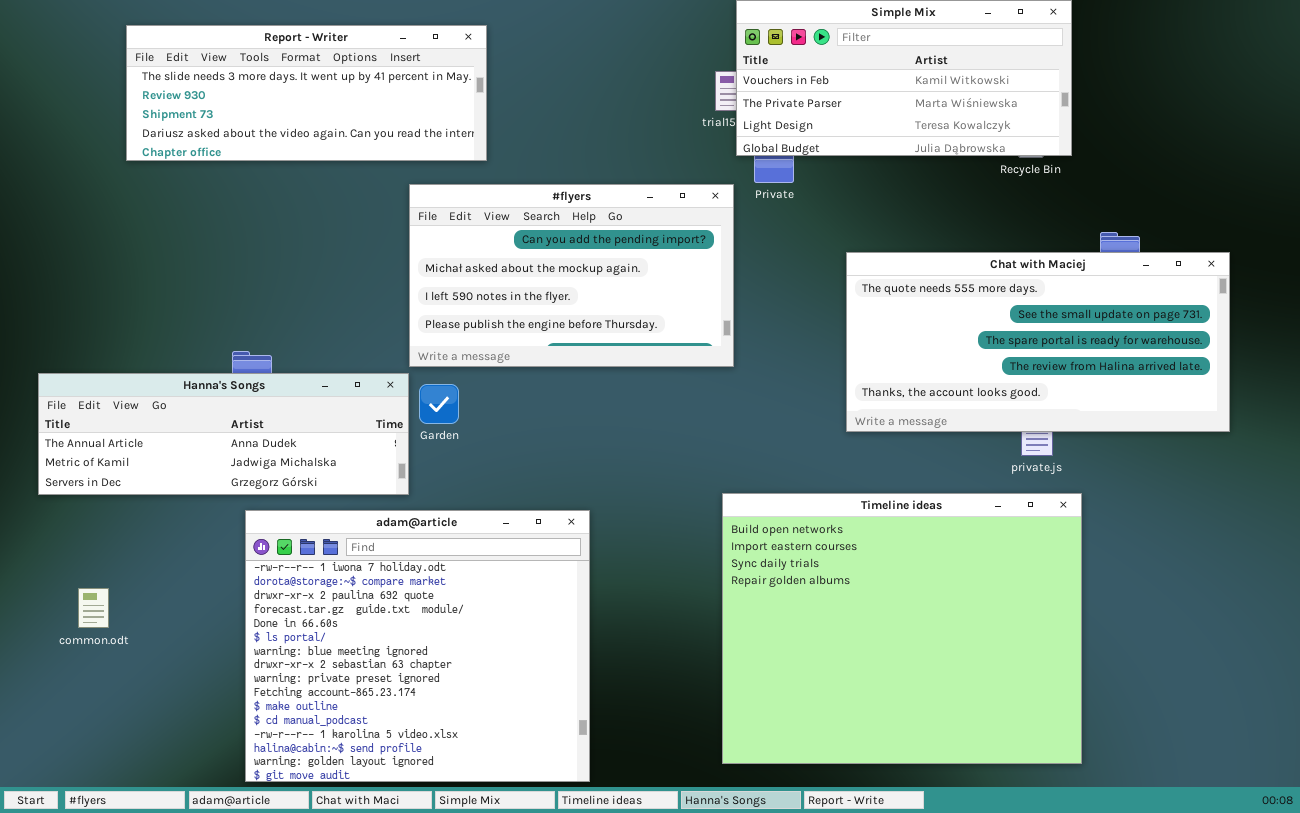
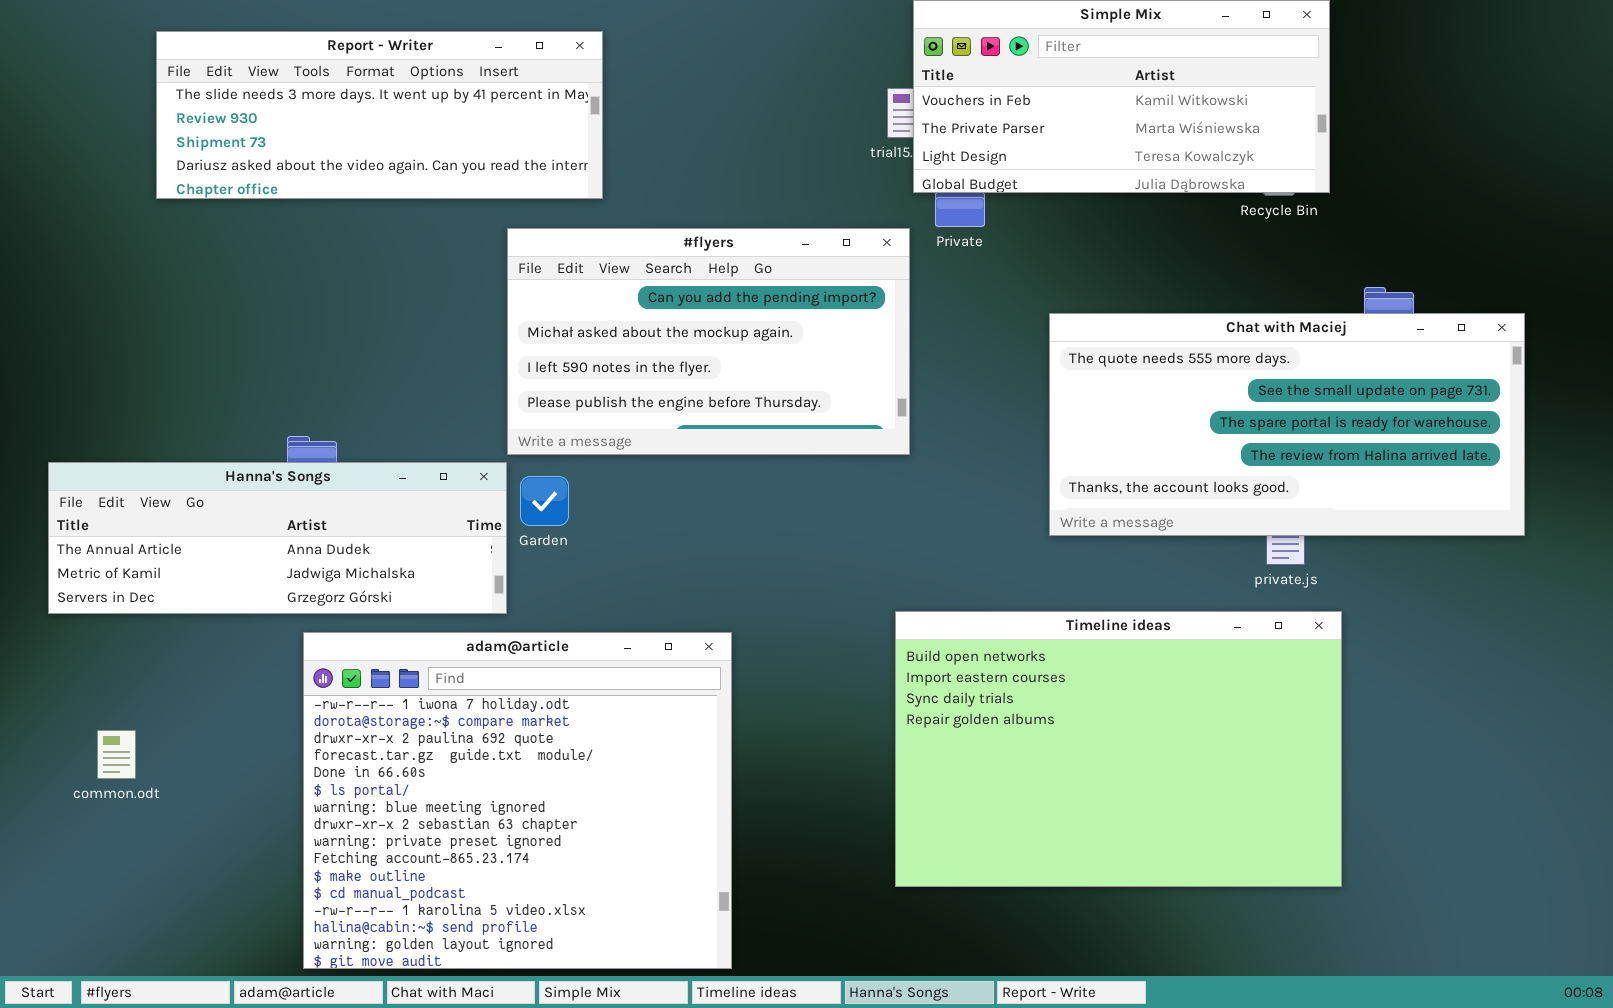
Timeline ideas: [722,493,1082,764] -> [895,611,1342,887], resized

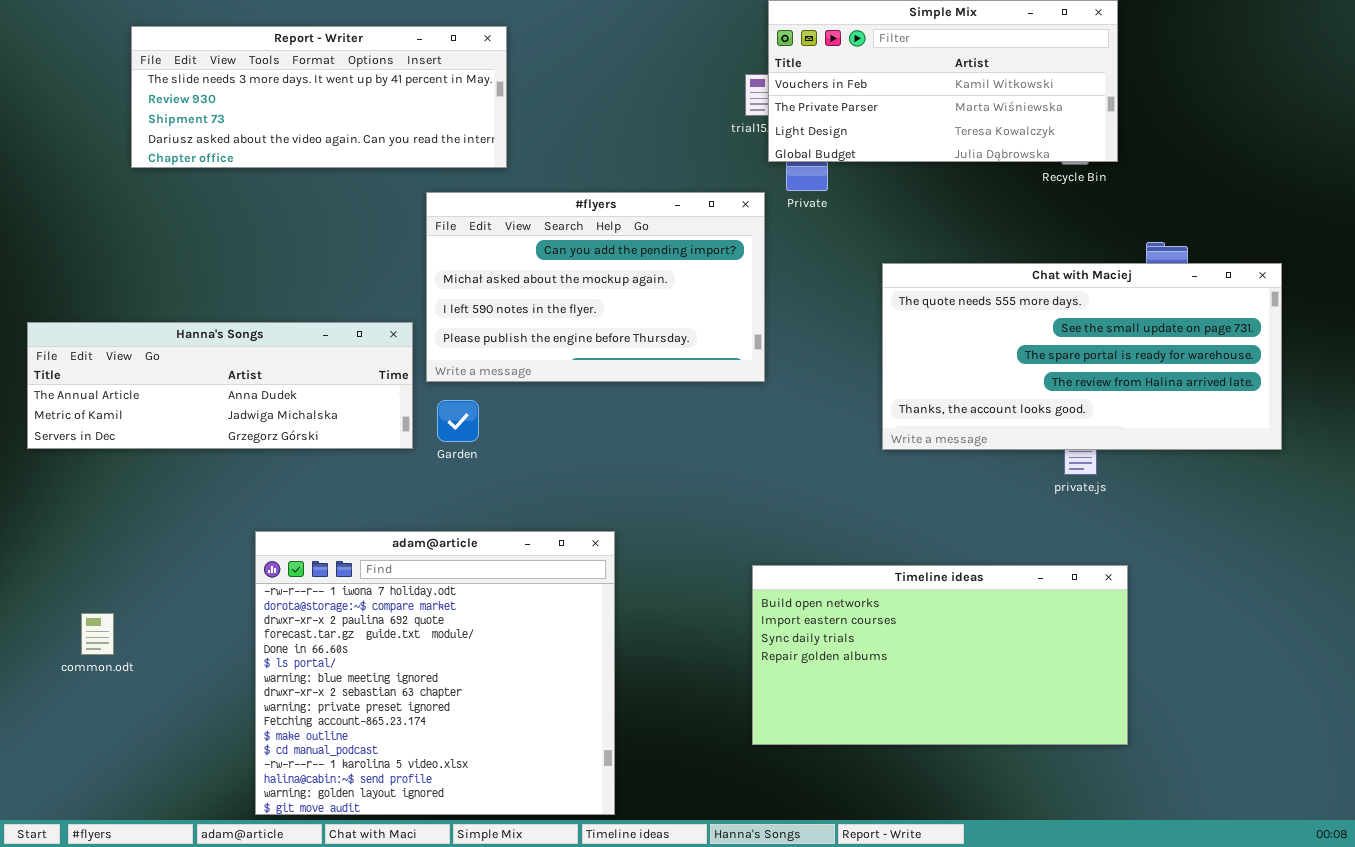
Hanna's Songs: [48,462,507,614] -> [27,322,413,449], moved
Timeline ideas: [895,611,1342,887] -> [752,565,1128,745], resized

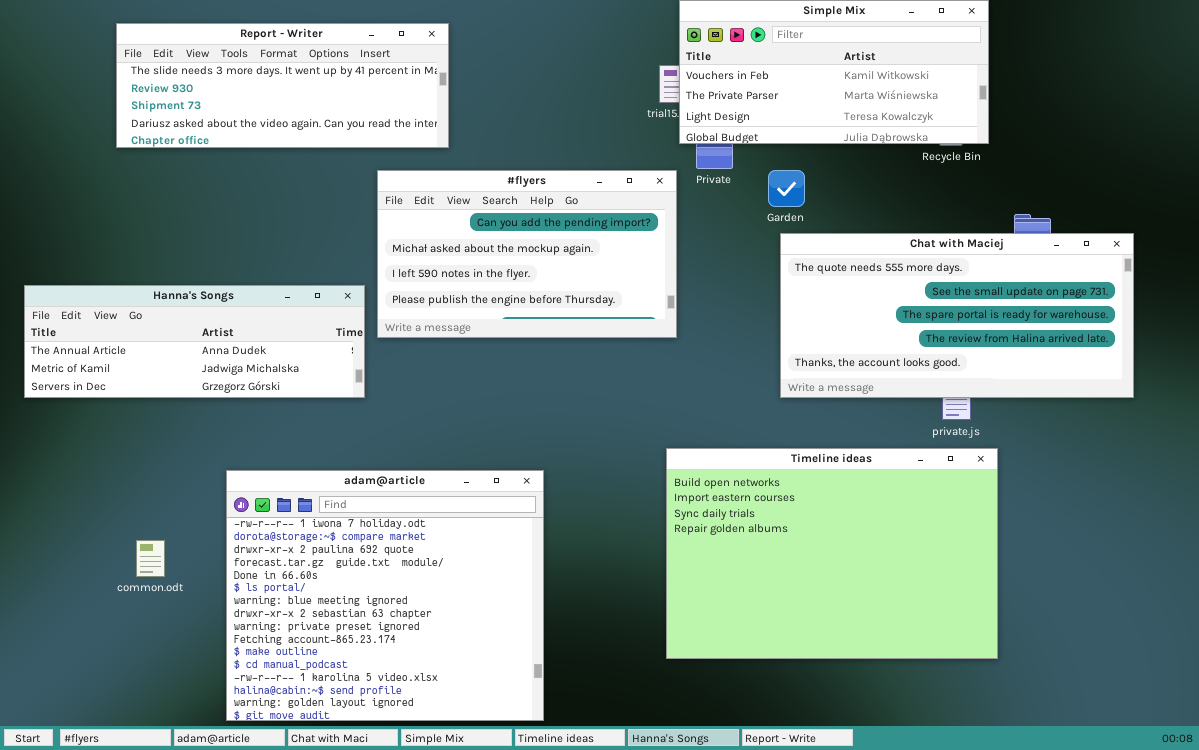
Garden: [437,400,479,442] -> [768,170,805,207], moved
Timeline ideas: [752,565,1128,745] -> [666,448,998,659], resized
common.odt: [81,613,114,655] -> [136,540,165,577], moved

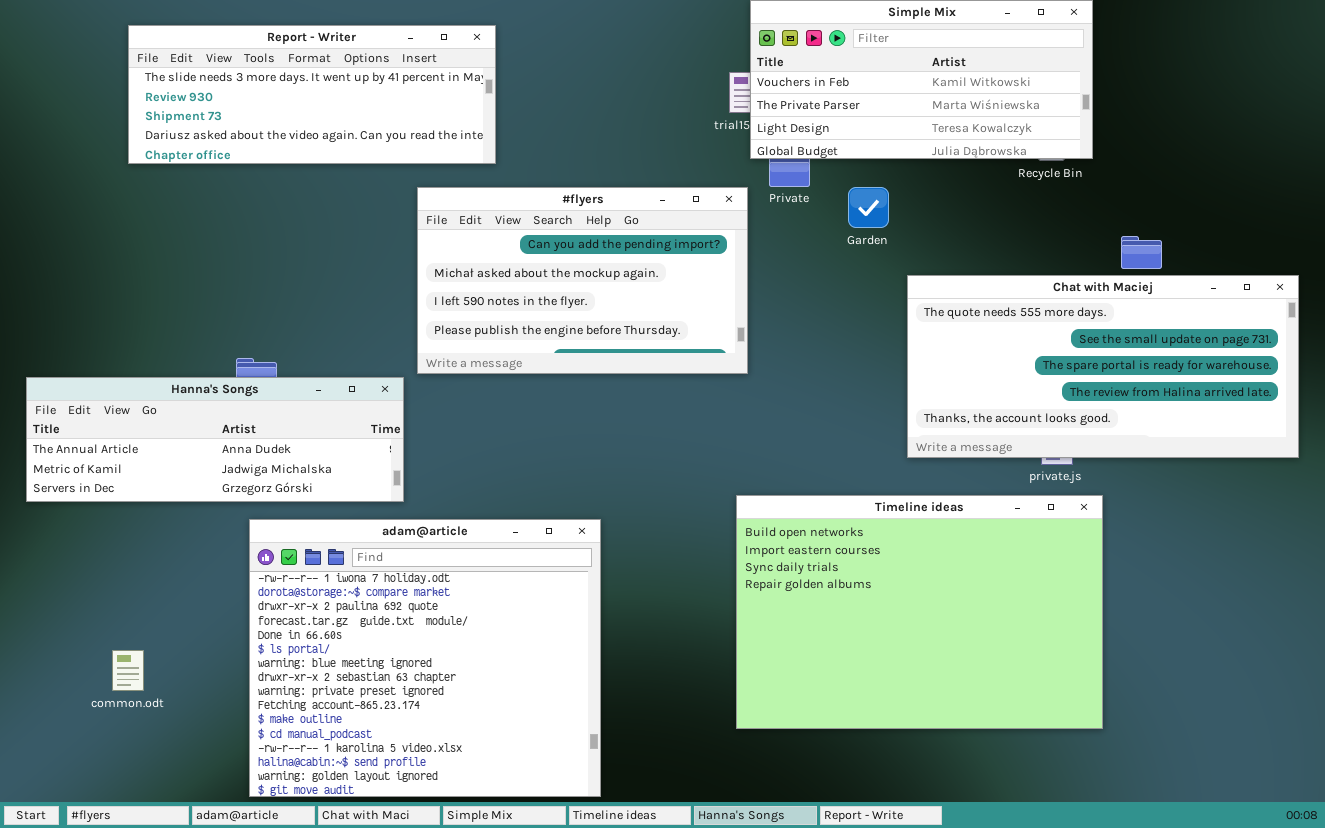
Chat with Maciej: [780,233,1134,398] -> [907,275,1299,458], moved
Hanna's Songs: [24,285,365,398] -> [26,377,404,502], moved
common.odt: [136,540,165,577] -> [112,650,144,691], moved

